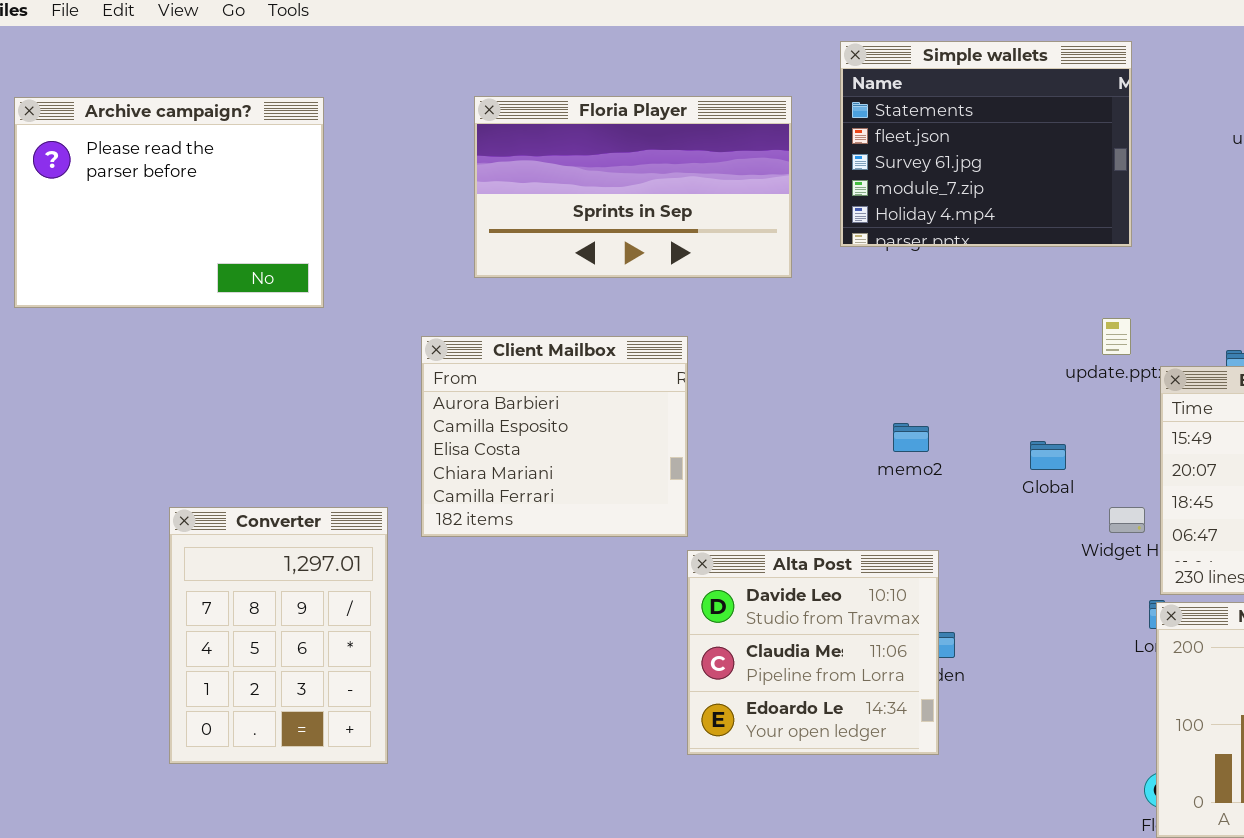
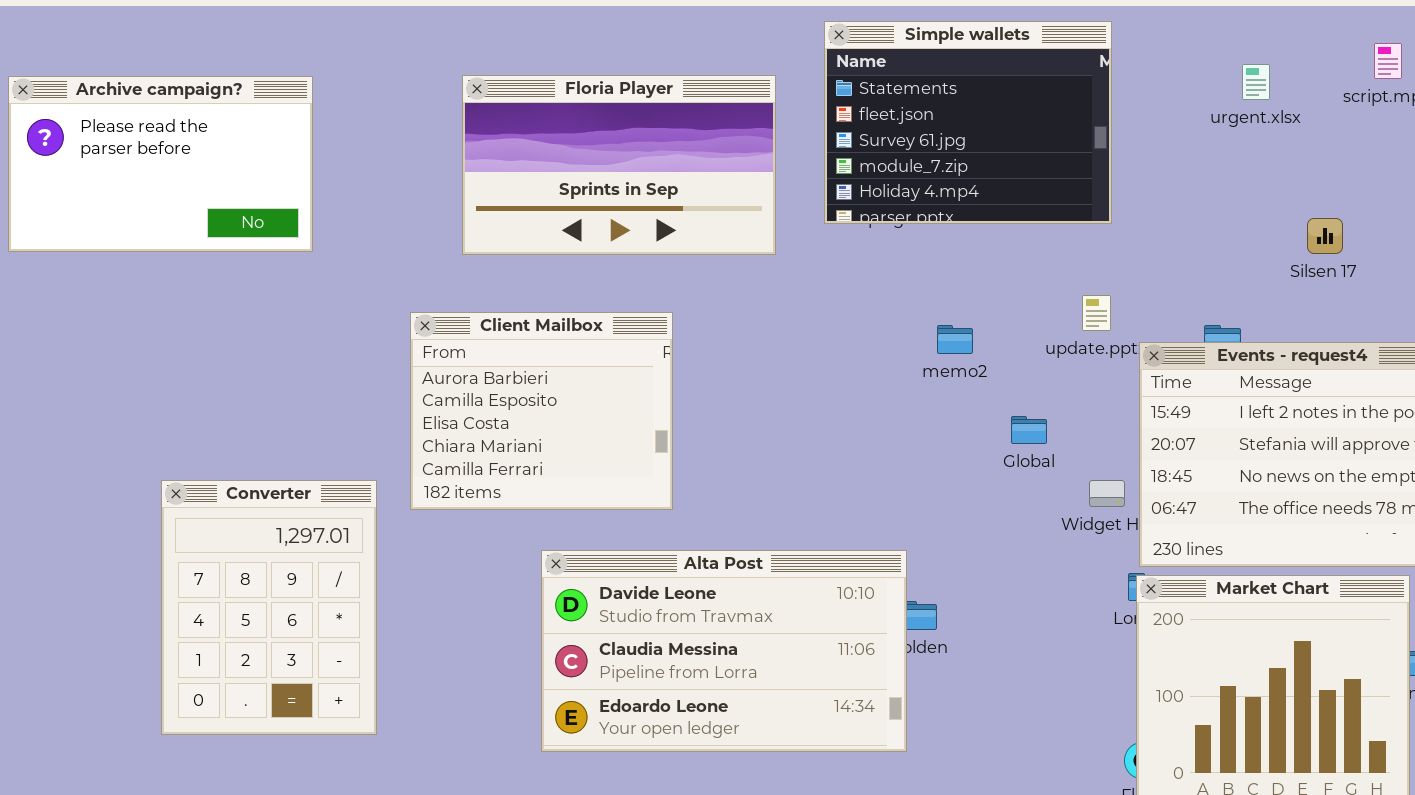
Archive campaign?: [14,97,324,308] -> [8,76,313,252], resized
memo2: [893,423,929,452] -> [937,325,973,354], moved
Alta Post: [687,550,939,755] -> [541,550,907,752], moved, resized

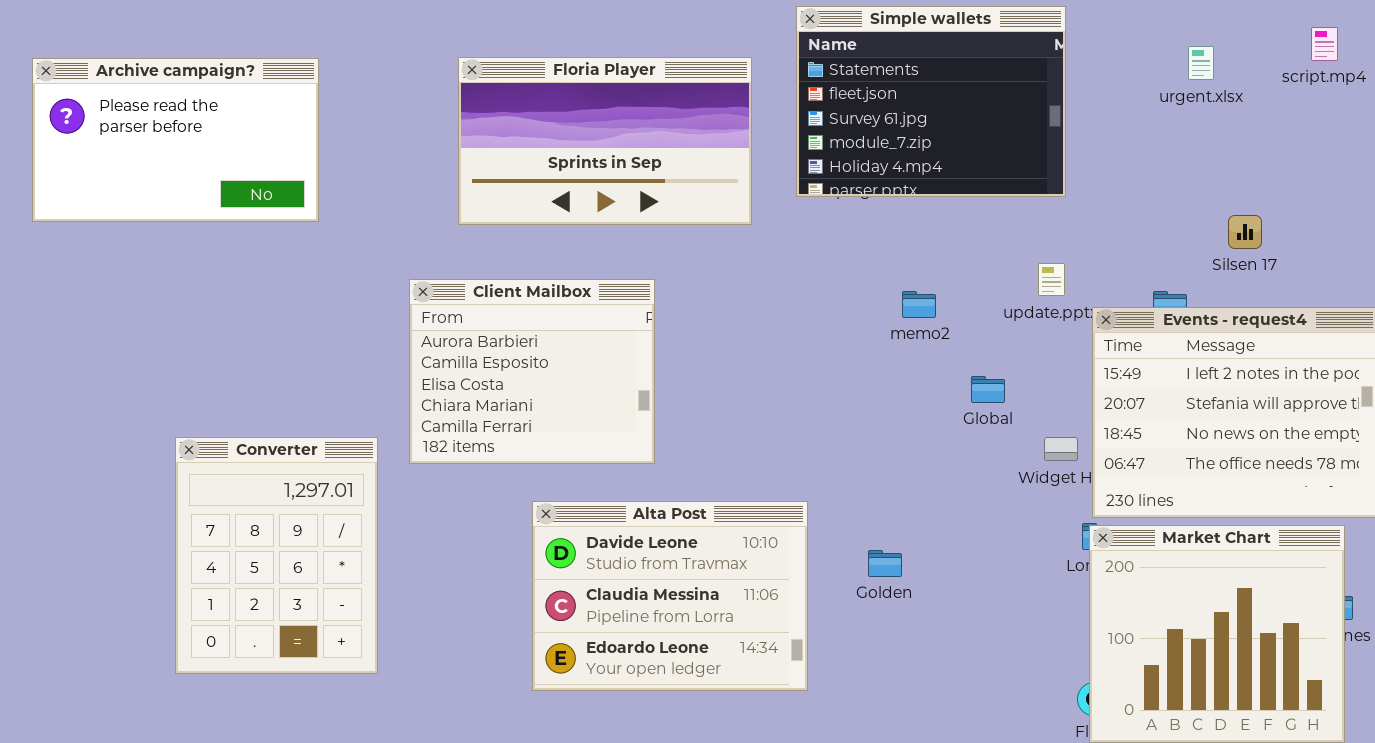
Silsen 17: [1307,218,1343,254] -> [1228,215,1262,249], moved
Alta Post: [541,550,907,752] -> [532,501,808,691], resized

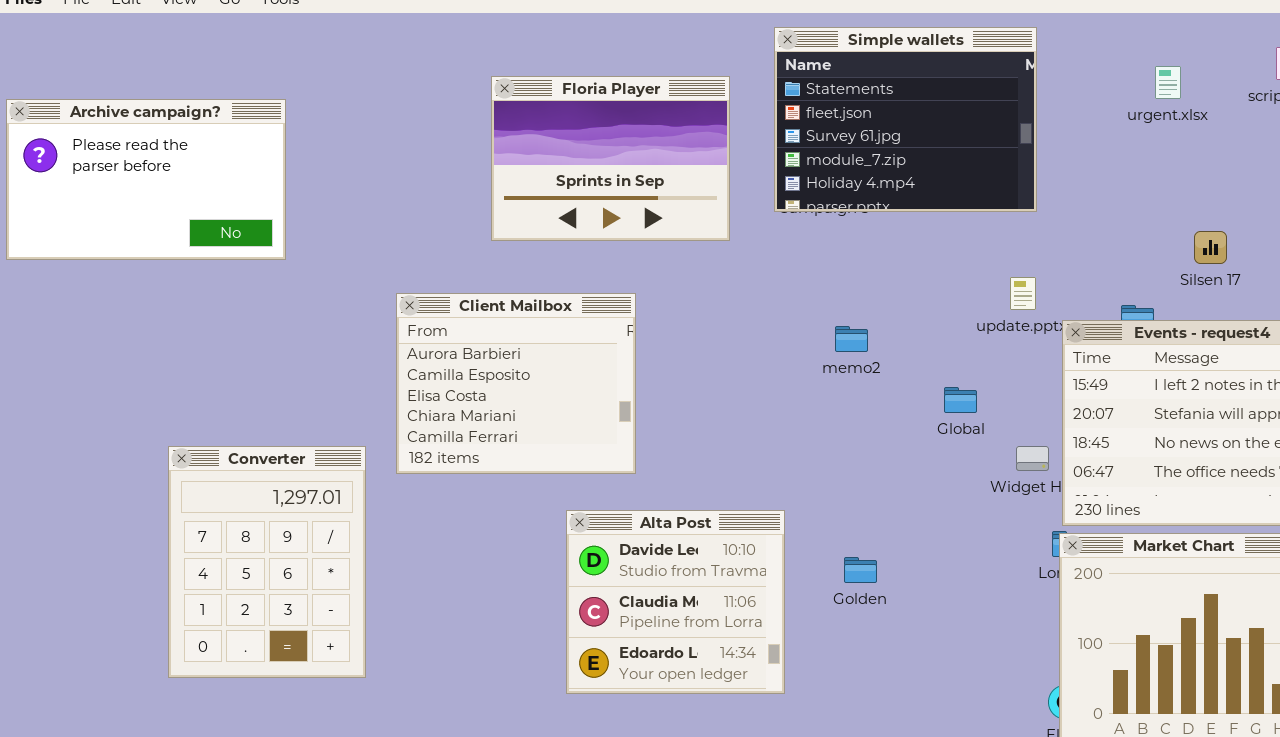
Floria Player: [458,57,752,225] -> [491,76,730,241], resized
Archive campaign?: [32,58,319,222] -> [6,99,286,260], moved
memo2: [902,291,936,318] -> [835,326,868,352], moved
Alta Post: [532,501,808,691] -> [566,510,785,694], resized

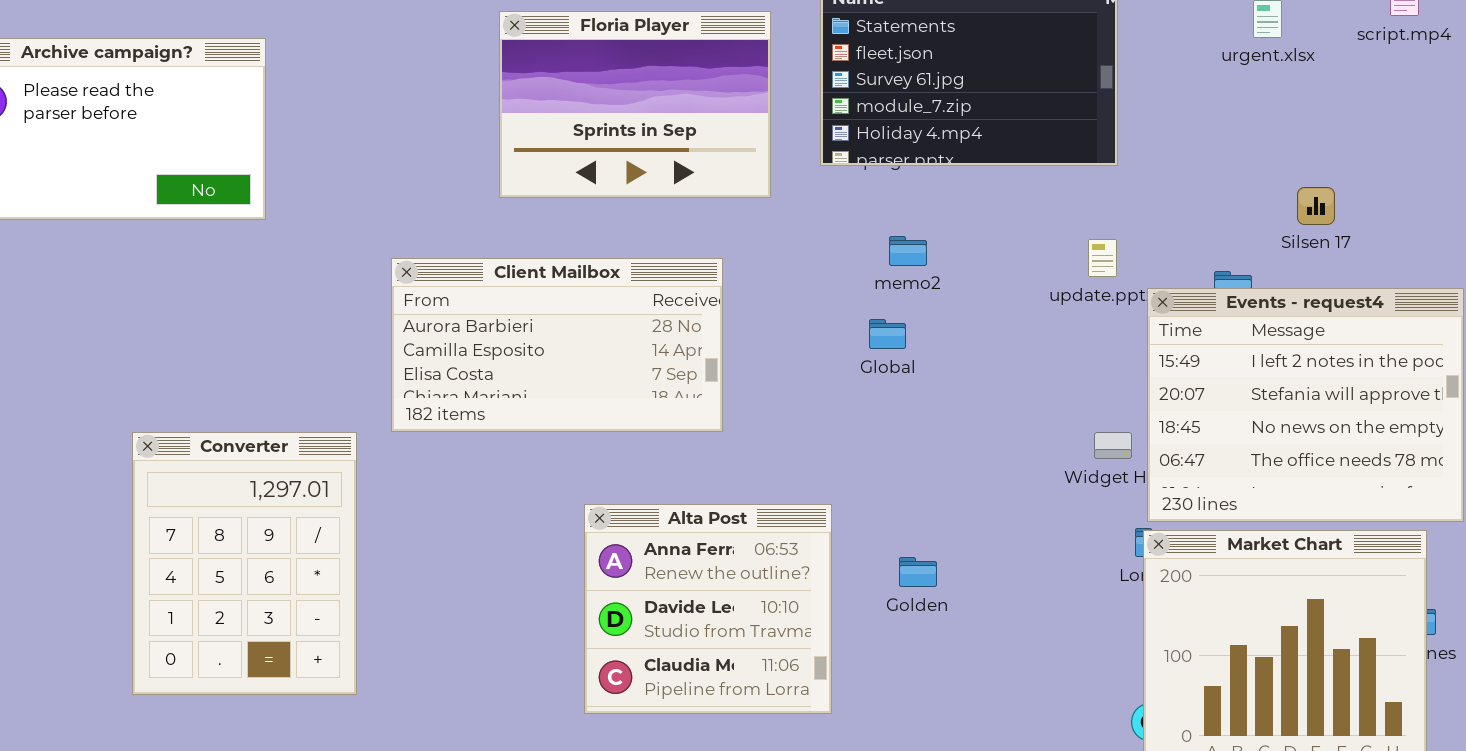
Client Mailbox: [396,293,636,474] -> [391,258,723,432], resized
memo2: [835,326,868,352] -> [889,236,927,266], moved
Global: [944,387,977,413] -> [869,319,906,349], moved
Alta Post: [566,510,785,694] -> [584,504,832,714], scrolled up 1 row

